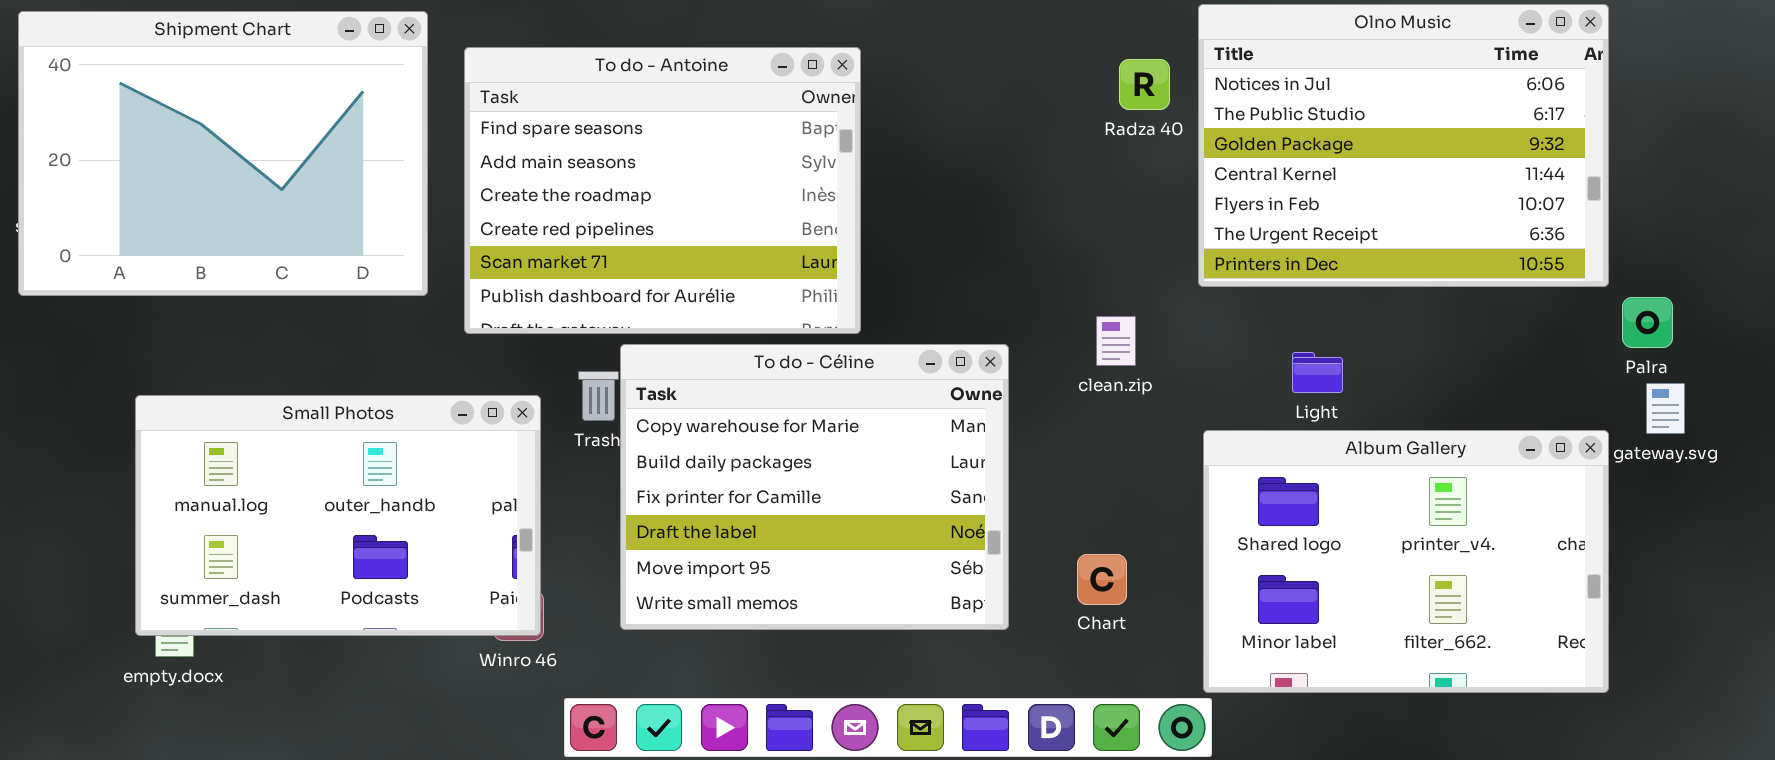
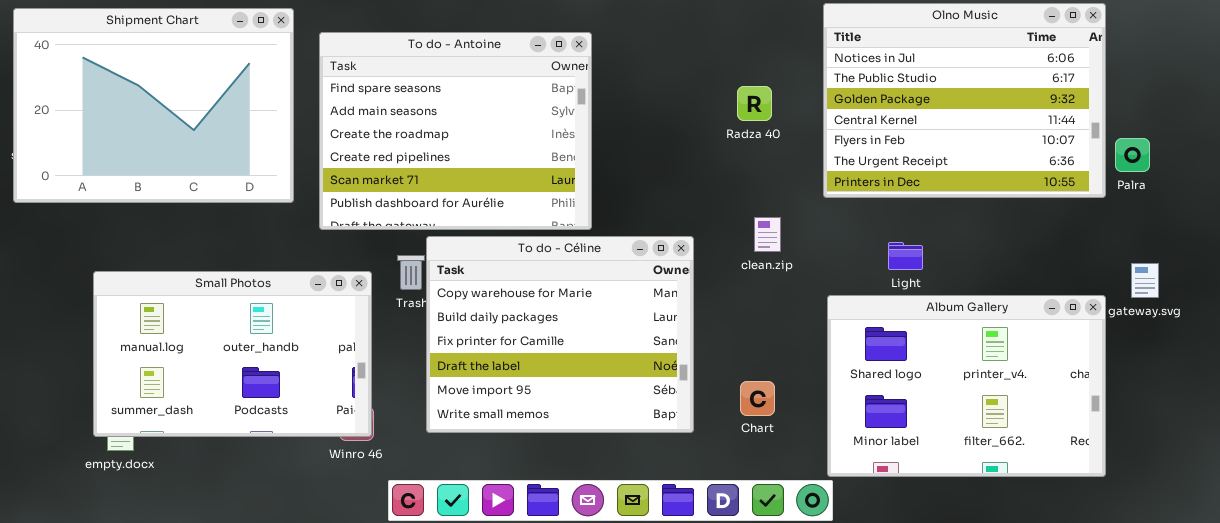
Radza 40: [1119,59,1170,110] -> [737,86,772,121], moved
Palra: [1622,297,1673,348] -> [1115,138,1150,172], moved

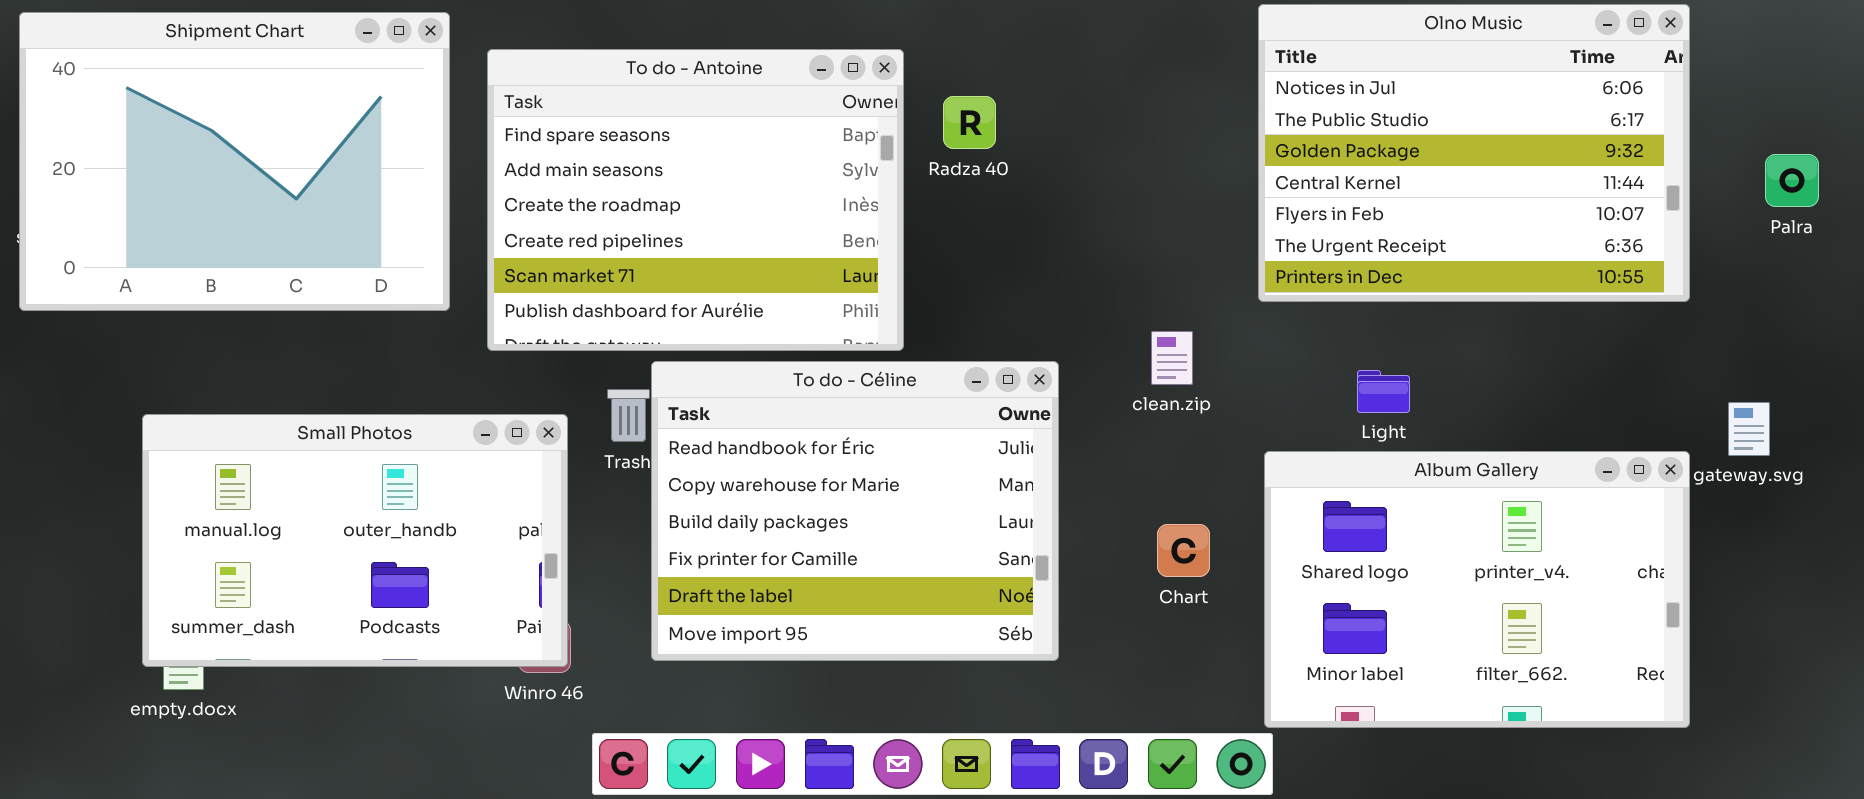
Radza 40: [737,86,772,121] -> [943,96,996,149], moved
Palra: [1115,138,1150,172] -> [1765,154,1819,207], moved
To do - Céline: [426,236,694,433] -> [651,361,1059,661], scrolled up 1 row
Chart: [740,381,775,416] -> [1157,524,1210,577], moved

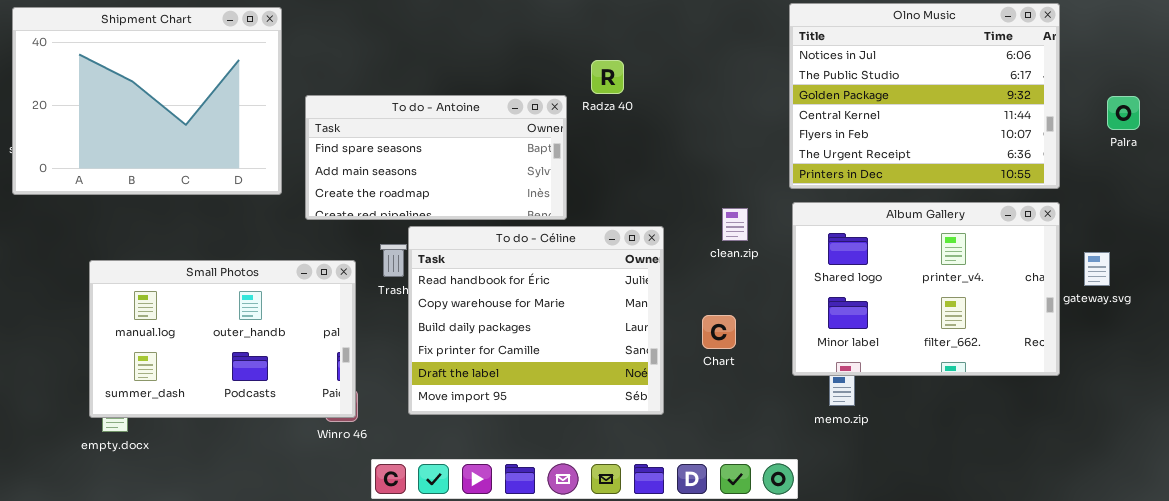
To do - Antoine: [487,49,904,351] -> [305,95,567,220], resized
Album Gallery: [1264,451,1690,728] -> [792,202,1060,376], moved
Chart: [1157,524,1210,577] -> [702,315,736,349], moved

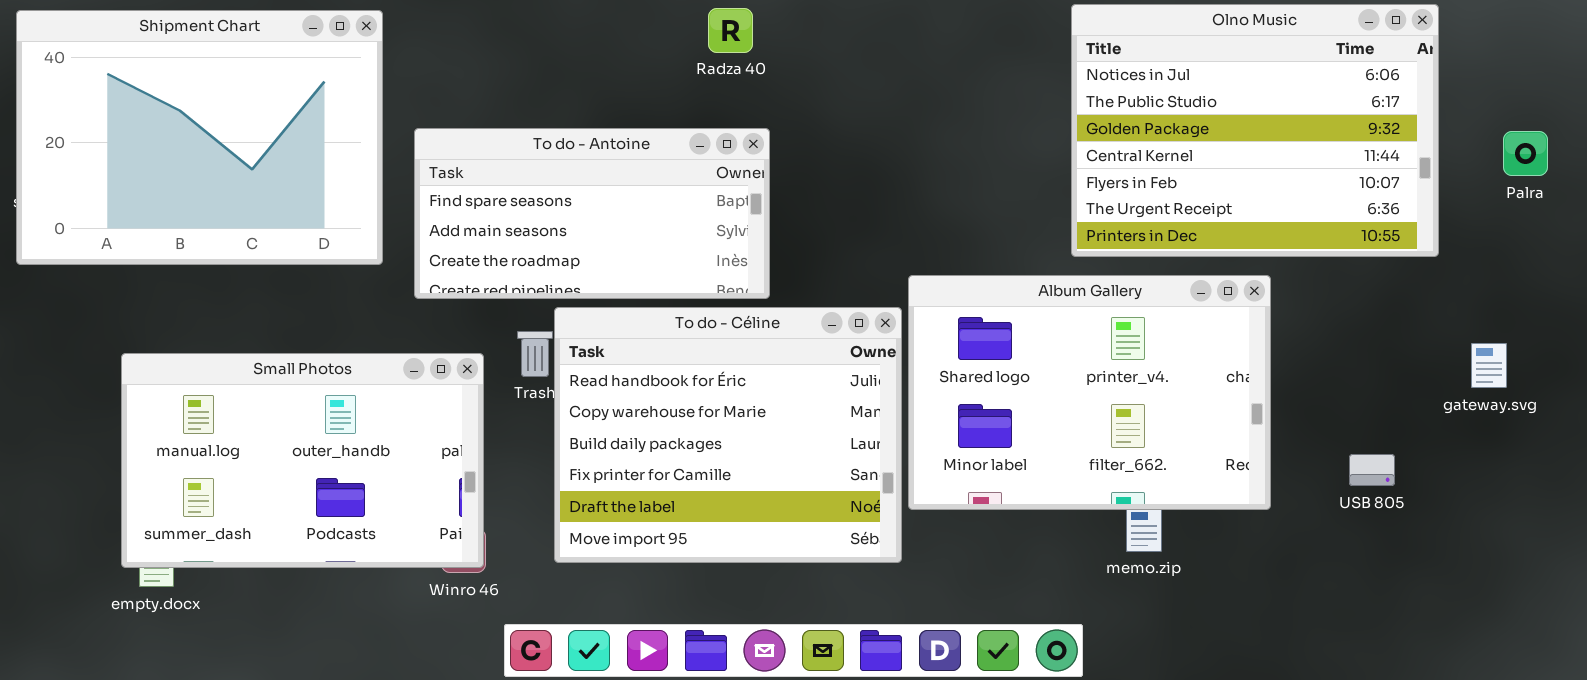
Radza 40: [591,60,624,94] -> [708,8,753,53], moved
Album Gallery: [792,202,1060,376] -> [908,275,1271,510], moved

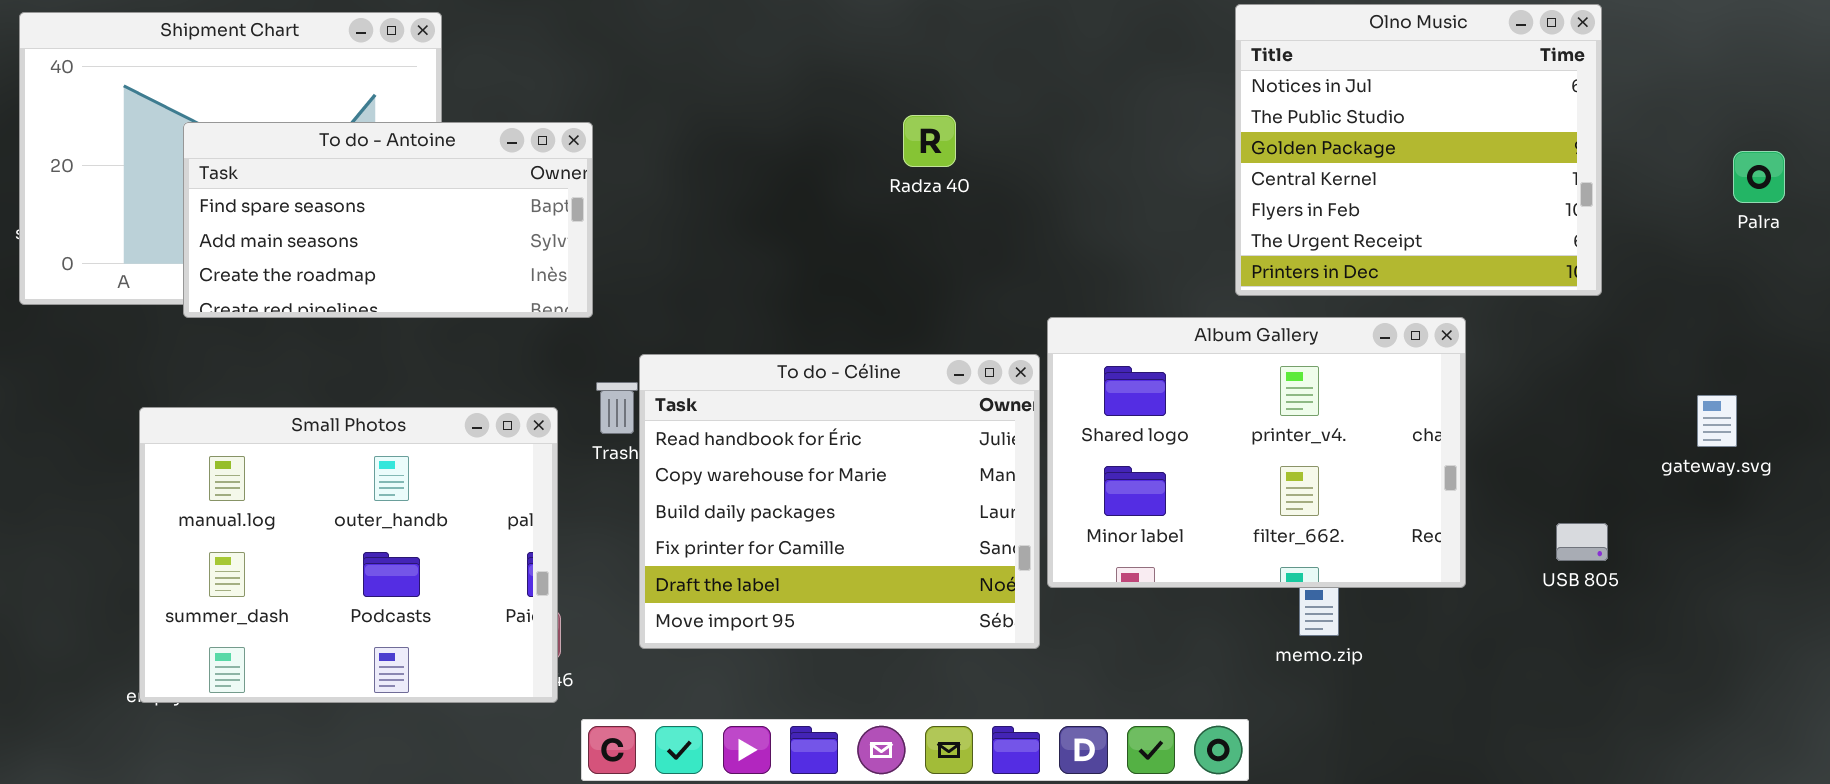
Olno Music: [1071,4,1439,257] -> [1235,4,1602,296], resized
Radza 40: [708,8,753,53] -> [903,115,956,167], moved
To do - Antoine: [414,128,770,299] -> [183,122,593,318], moved
Small Photos: [121,353,484,568] -> [139,407,558,703], resized

